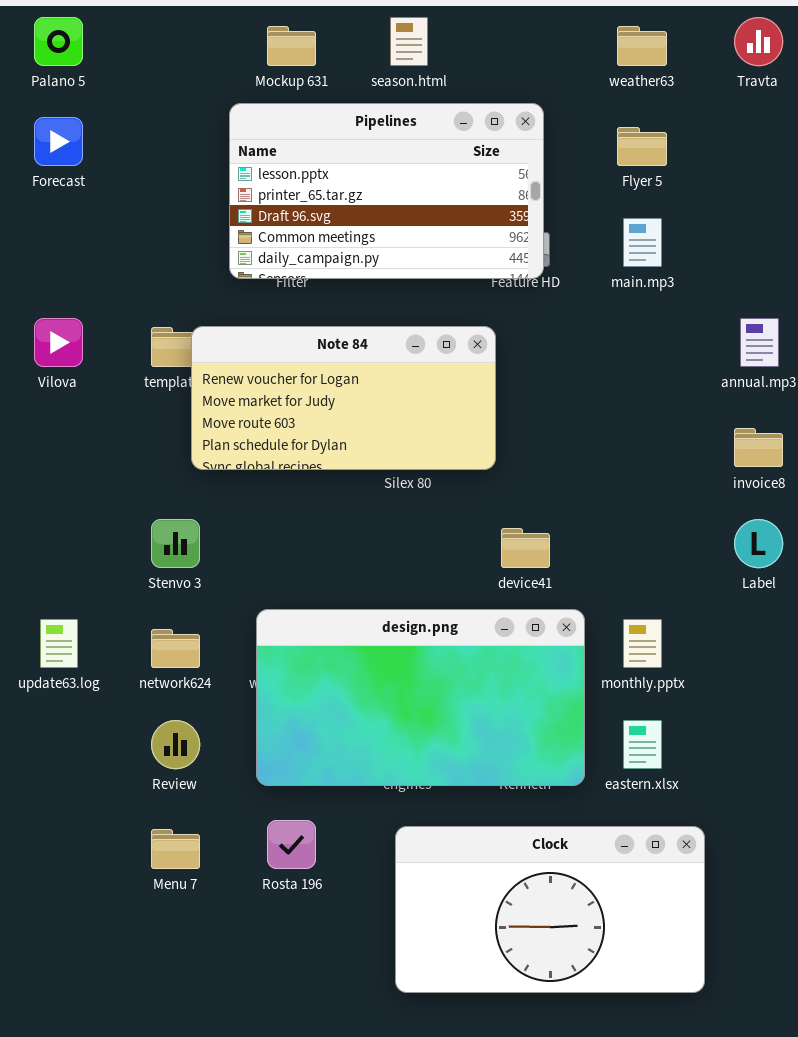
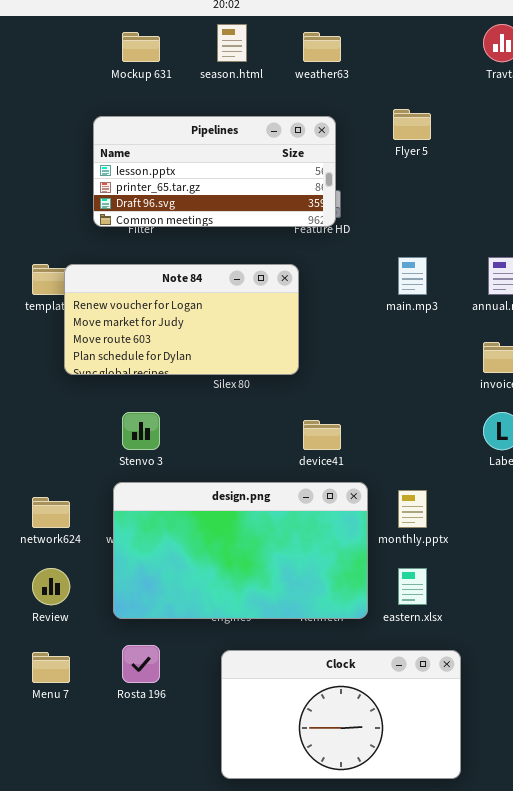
weather63: [617,26,667,66] -> [303,32,341,62], moved
Pipelines: [229,103,544,279] -> [93,116,336,227], resized
main.mp3: [623,218,662,267] -> [398,257,427,295], moved
Stenvo 3: [151,519,200,568] -> [122,412,160,450], moved

